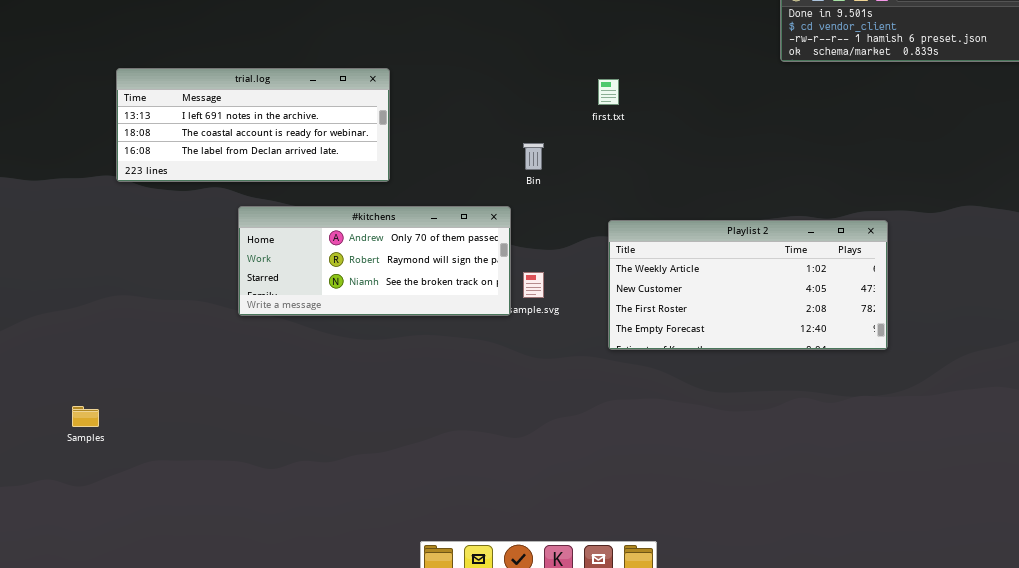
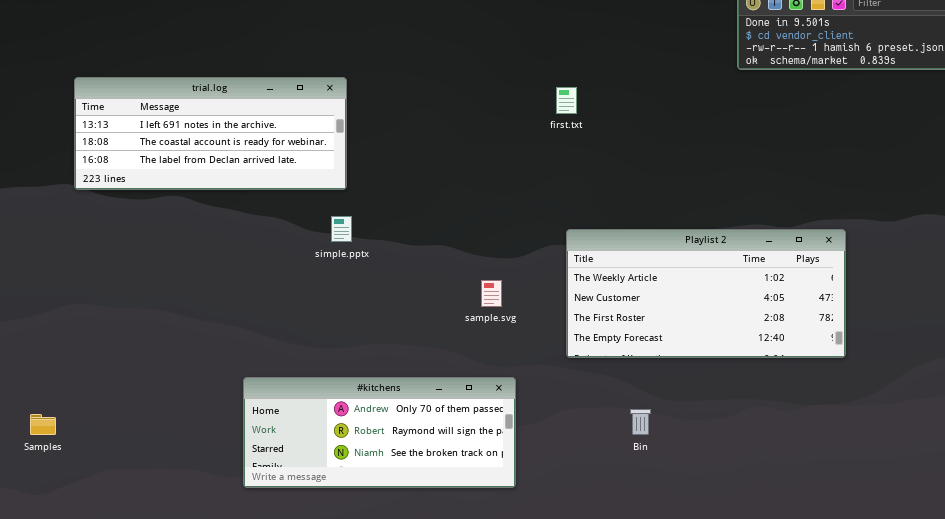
Bin: [523,143,544,170] -> [630,409,651,435], moved
#kitchens: [238,206,511,316] -> [243,377,516,488], moved

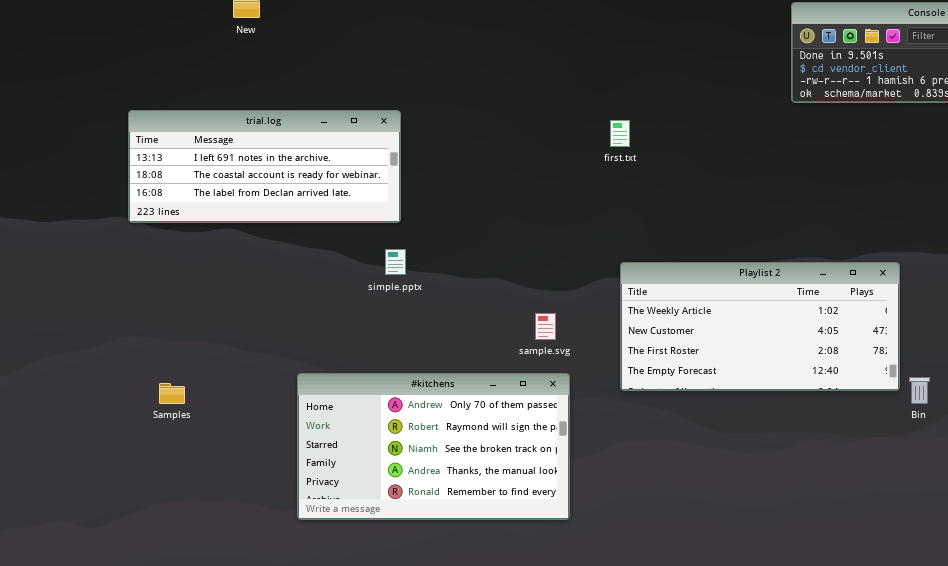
#kitchens: [243,377,516,488] -> [297,373,570,520], resized
Bin: [630,409,651,435] -> [909,377,930,404], moved
Samples: [30,414,56,435] -> [159,383,185,404], moved

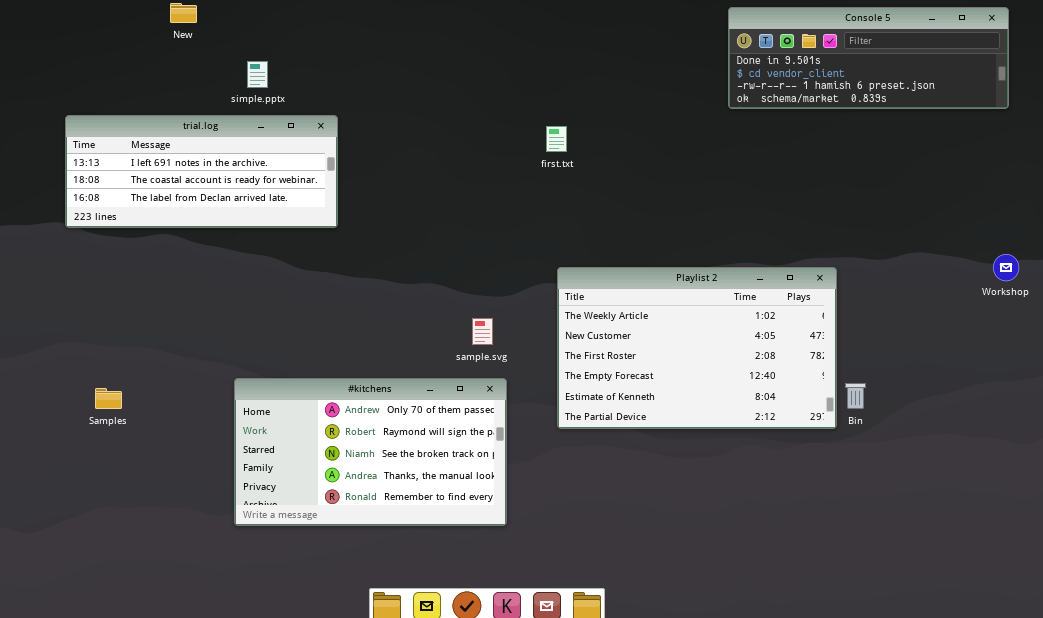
simple.pptx: [385,249,406,275] -> [247,61,268,88], moved
Playlist 2: [620,262,900,391] -> [557,267,837,429], resized

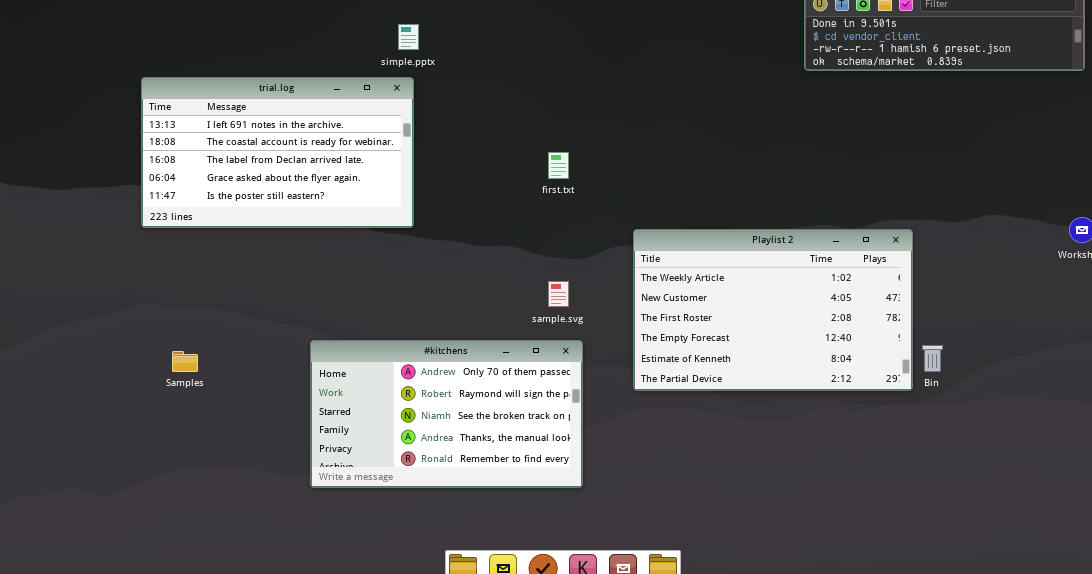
simple.pptx: [247,61,268,88] -> [398,24,419,50], moved
trial.log: [65,115,338,228] -> [141,77,414,228], resized
first.txt: [546,126,567,152] -> [548,152,569,179], moved

